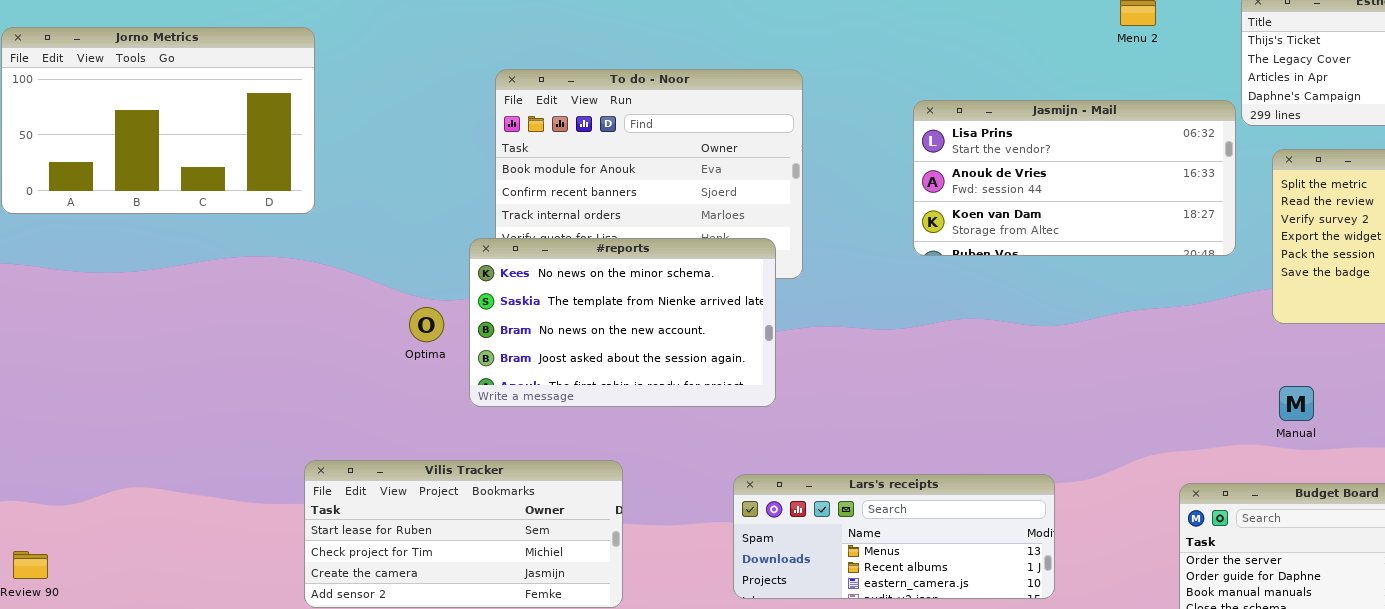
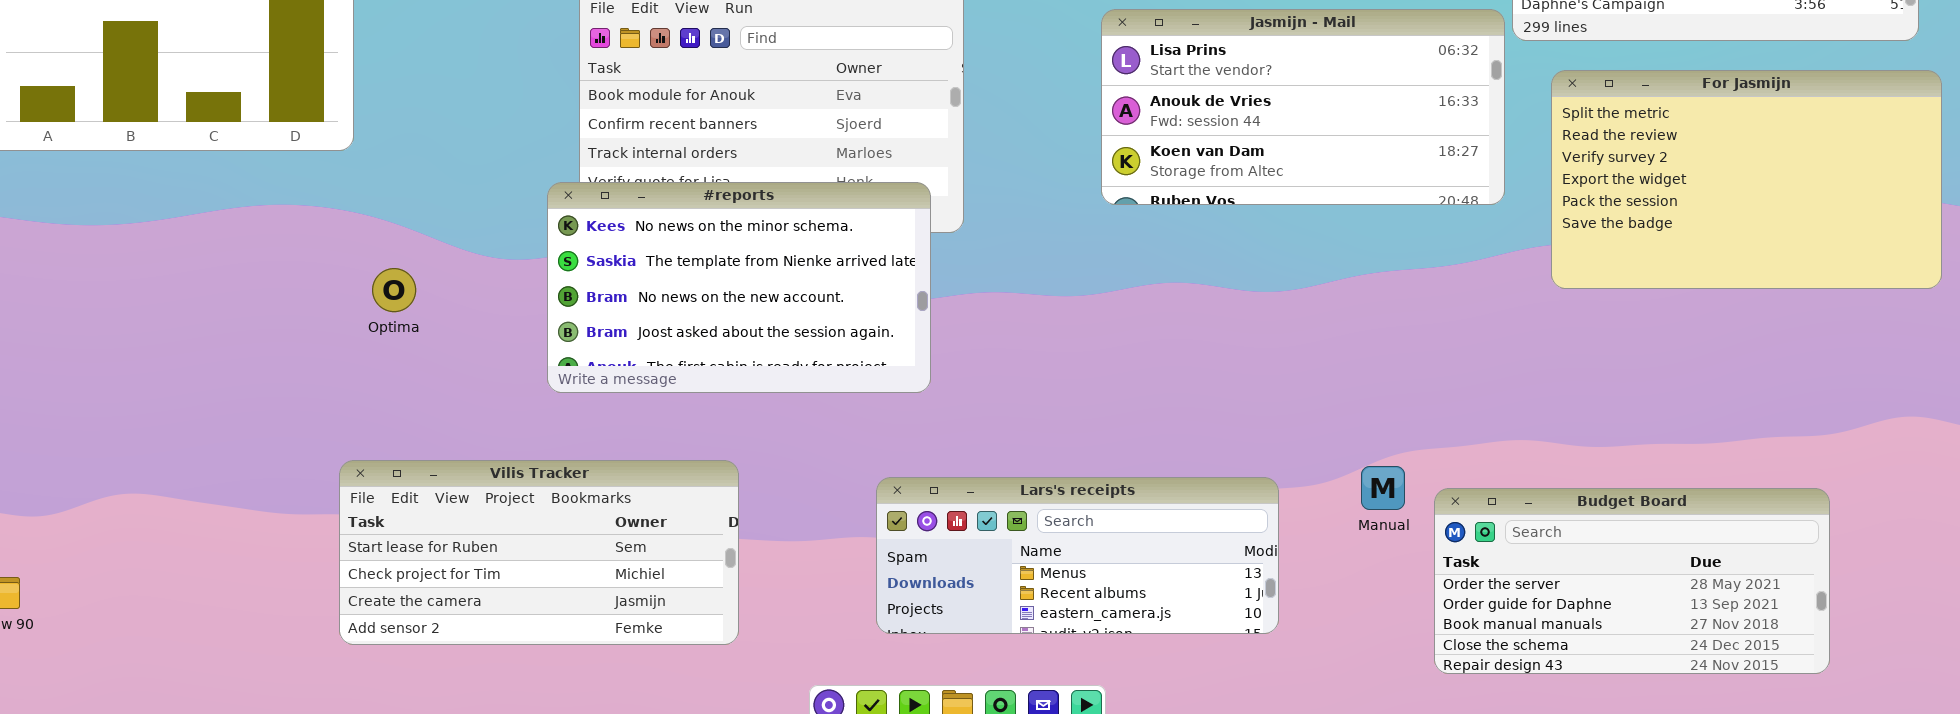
Optima: [409,307,444,342] -> [372,268,416,312], moved
Manual: [1279,386,1314,421] -> [1361,466,1405,510], moved

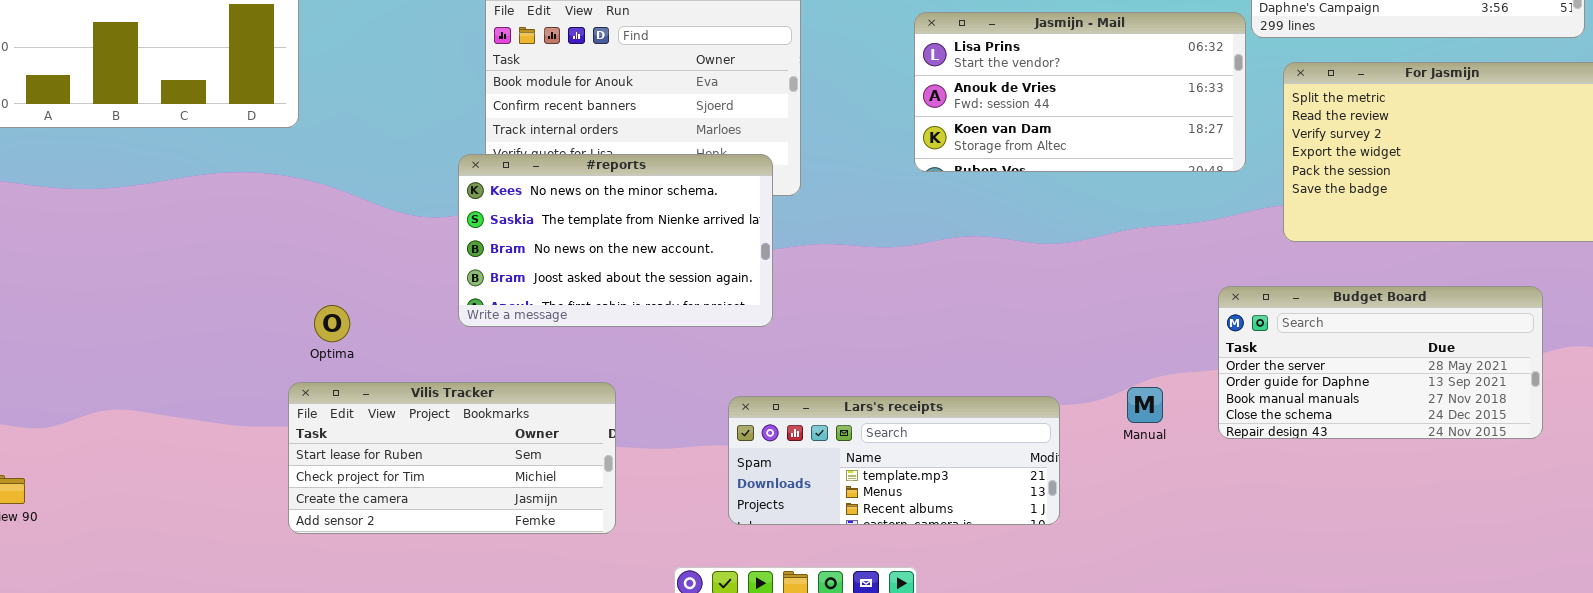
Optima: [372,268,416,312] -> [314,305,350,342], moved
Lars's receipts: [876,477,1279,634] -> [728,396,1060,525], scrolled up 1 row
Budget Board: [1434,488,1830,674] -> [1218,286,1543,439], moved

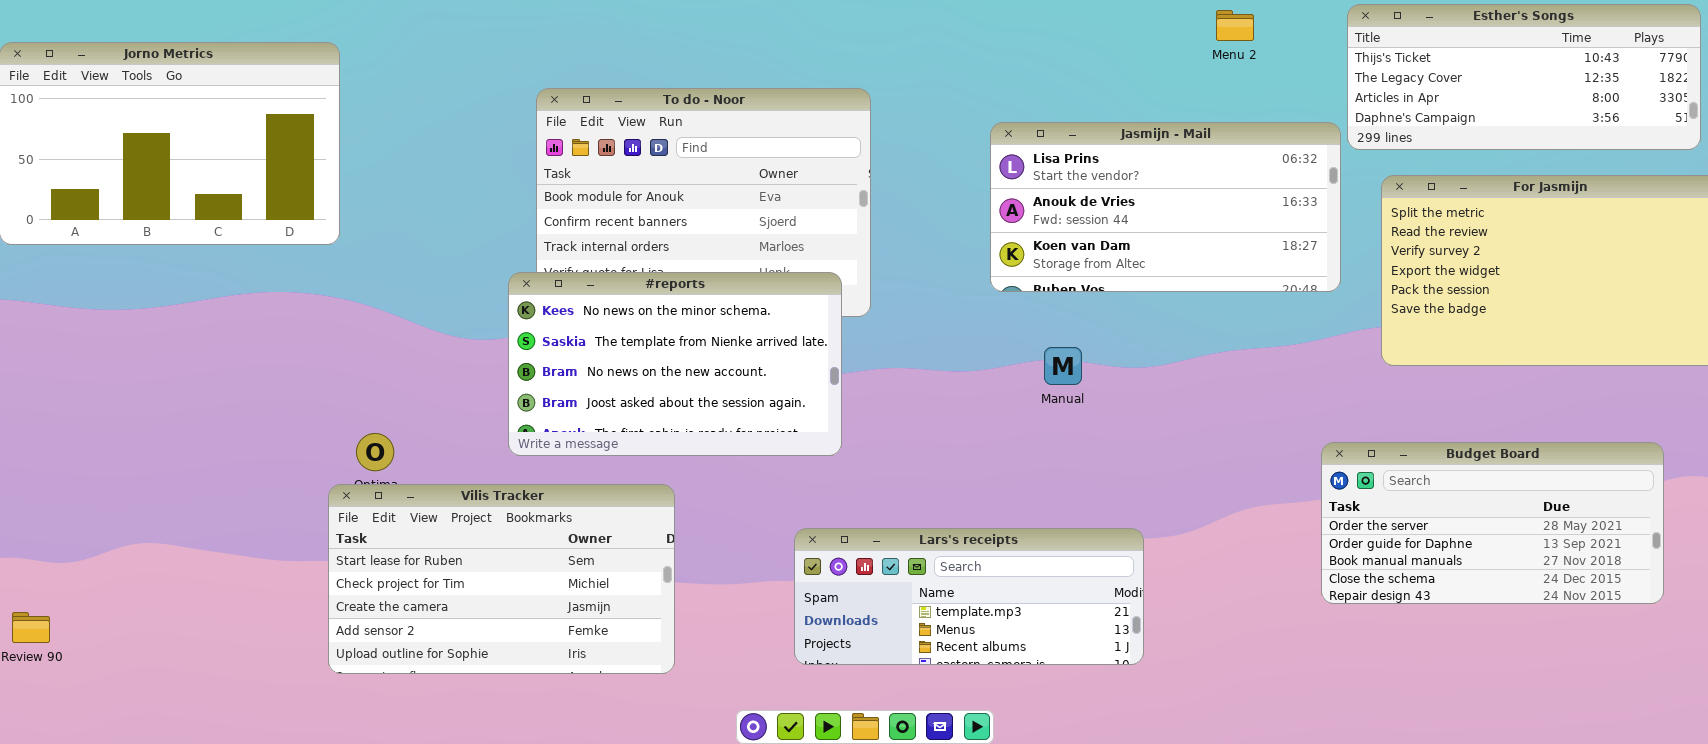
Budget Board: [1218,286,1543,439] -> [1321,442,1664,604], moved
Vilis Tracker: [288,382,616,534] -> [328,484,675,674], resized
Manual: [1127,387,1163,423] -> [1044,347,1082,385], moved

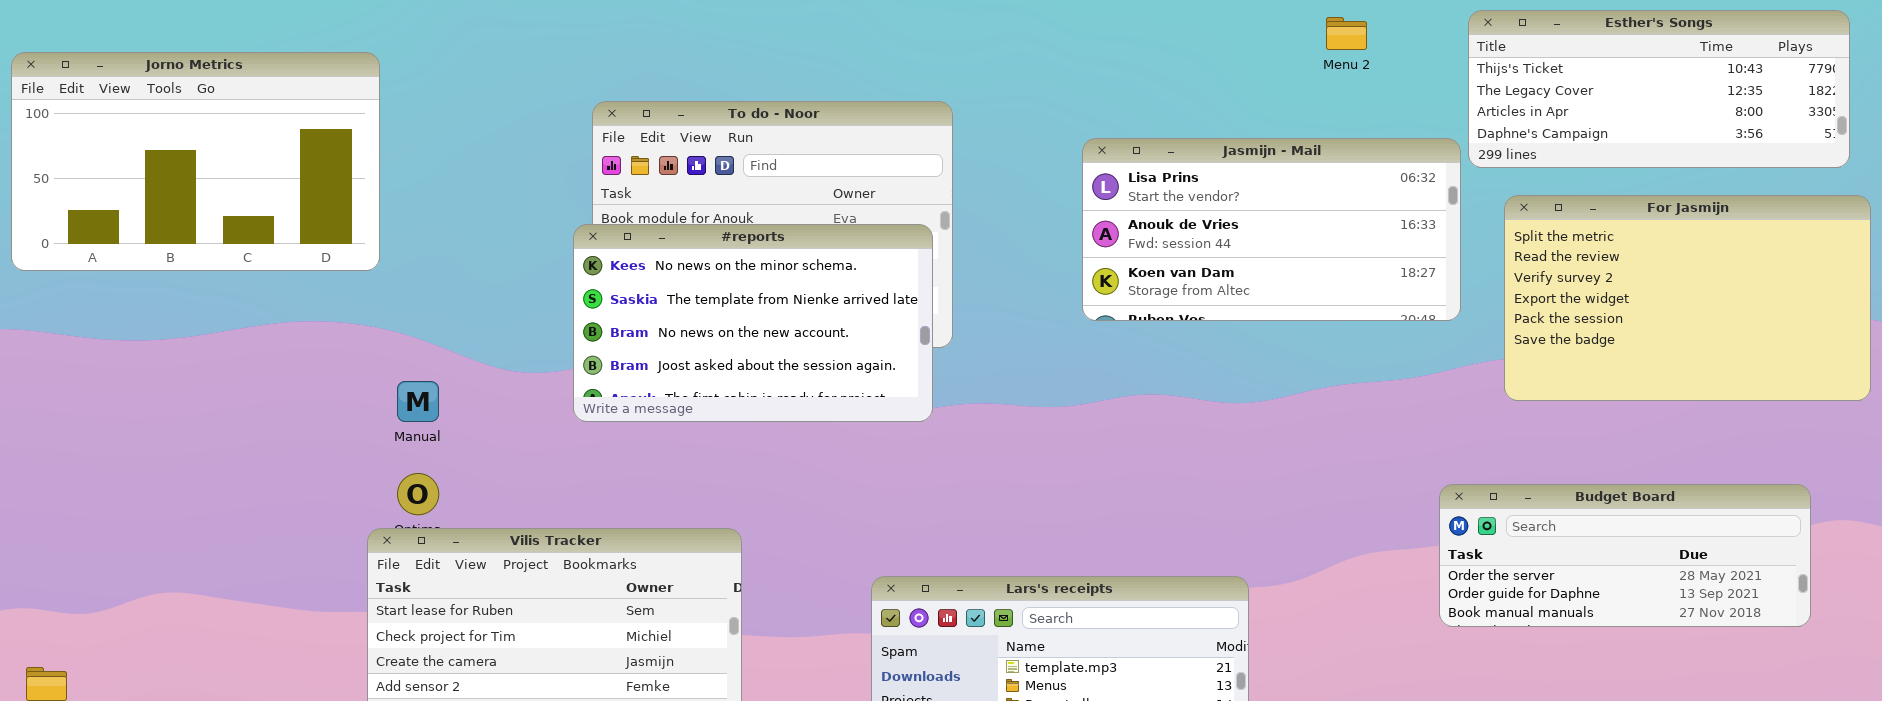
#reports: [508,272,842,456] -> [573,224,933,422], moved
Manual: [1044,347,1082,385] -> [397,381,439,422], moved
Budget Board: [1321,442,1664,604] -> [1439,484,1811,627], resized

